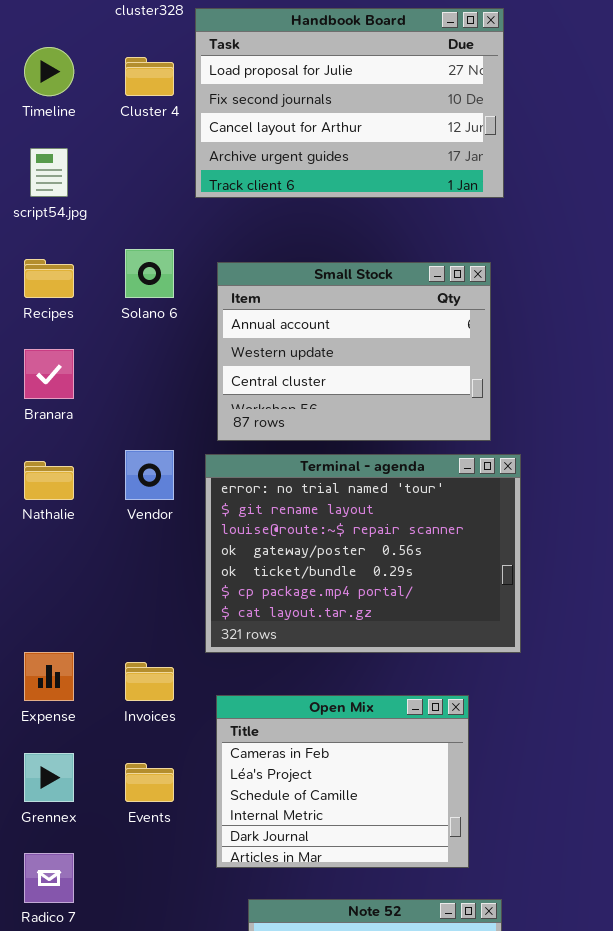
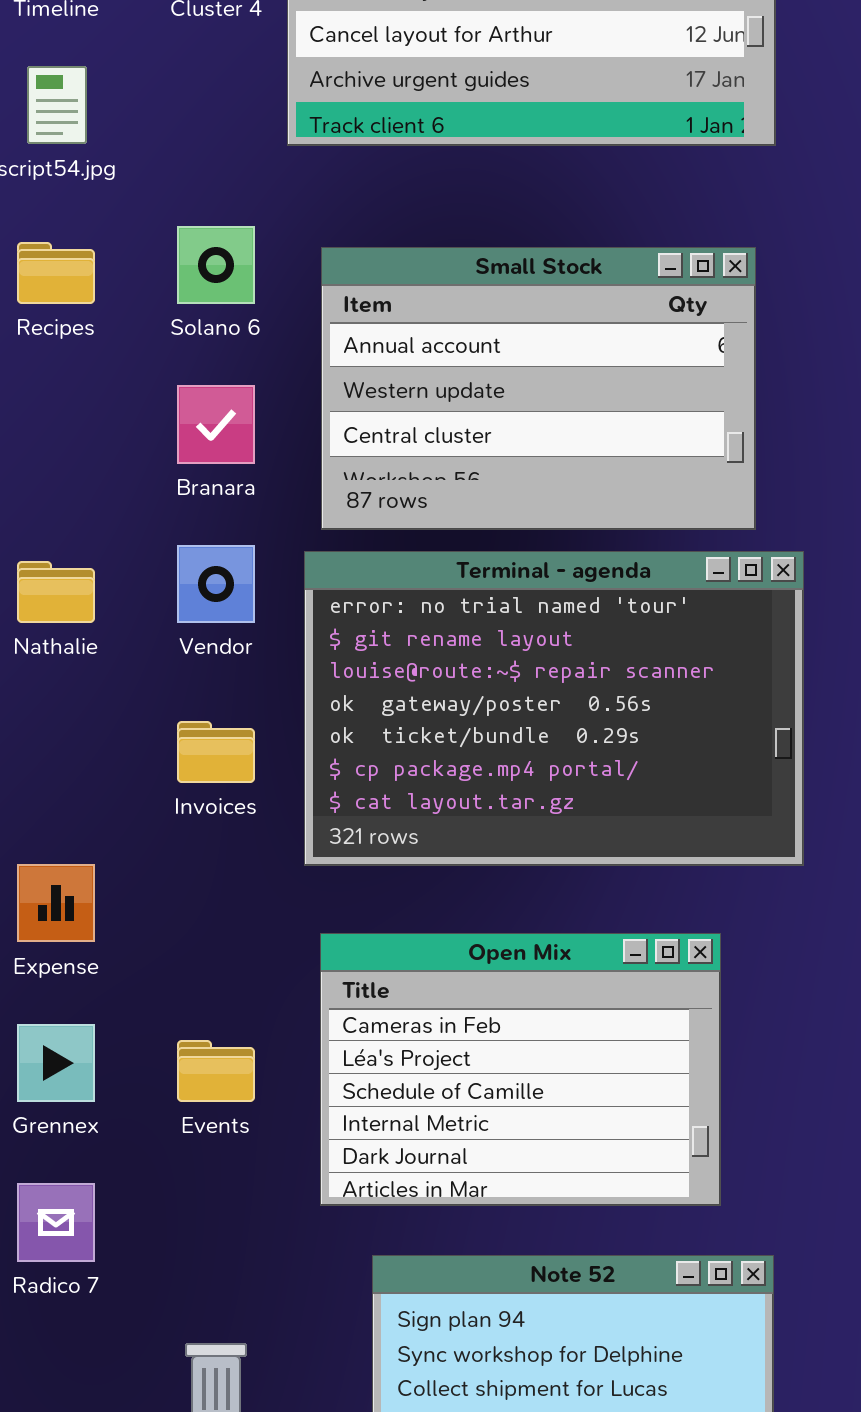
Branara: [24,349,74,399] -> [177,385,255,464], moved
Invoices: [125,662,174,701] -> [177,721,255,783], moved

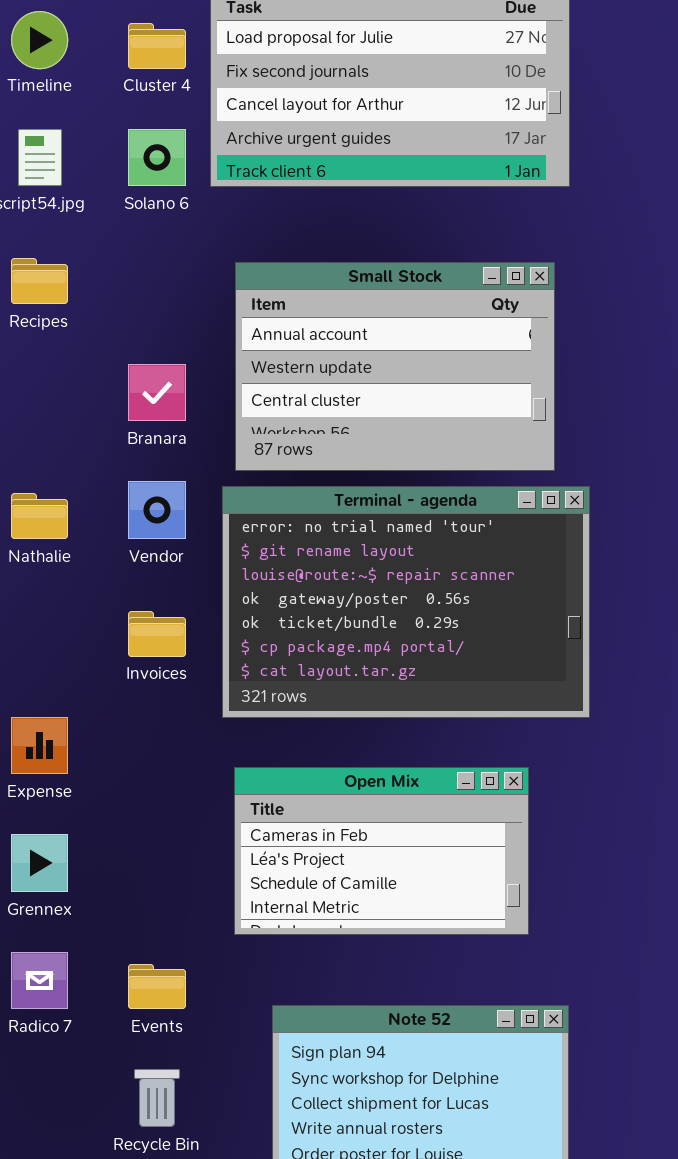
Solano 6: [177,226,255,304] -> [128,129,186,186], moved
Open Mix: [320,933,721,1206] -> [234,767,529,935], resized
Events: [177,1040,255,1102] -> [128,964,186,1009], moved

